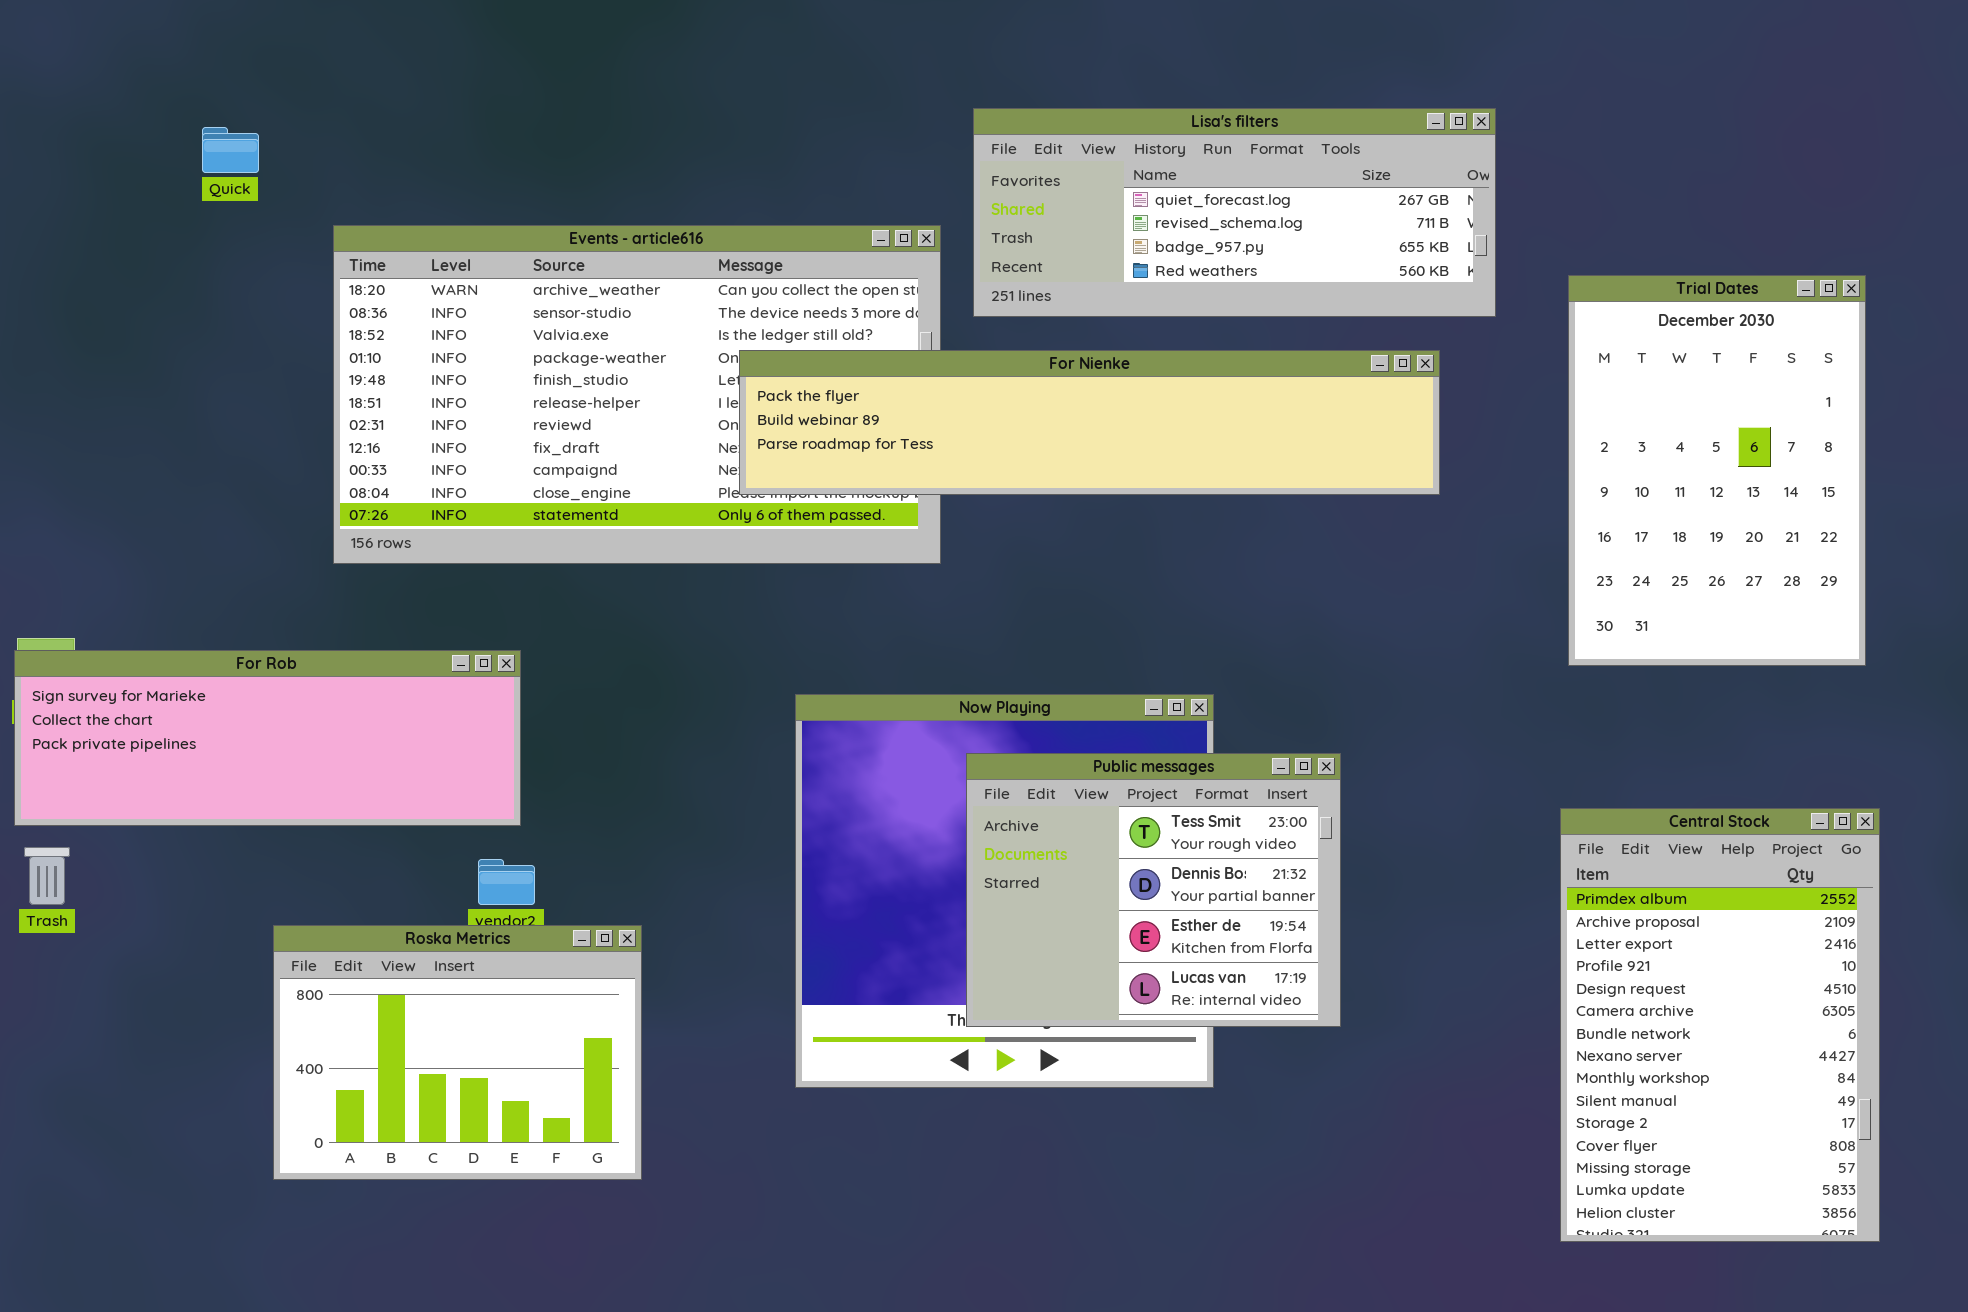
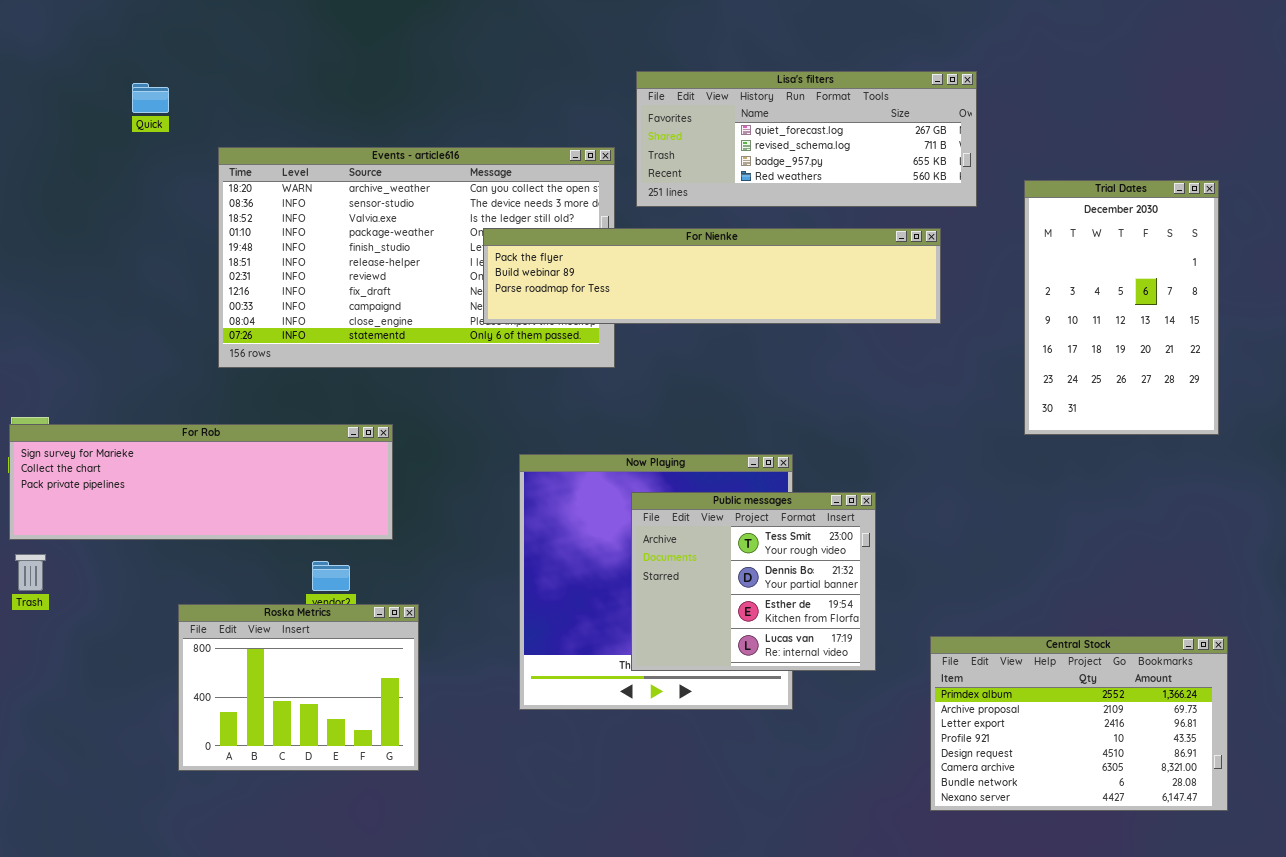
For Rob: [14,650,521,826] -> [9,424,393,540], resized
Central Stock: [1560,808,1880,1242] -> [930,636,1228,811], resized

